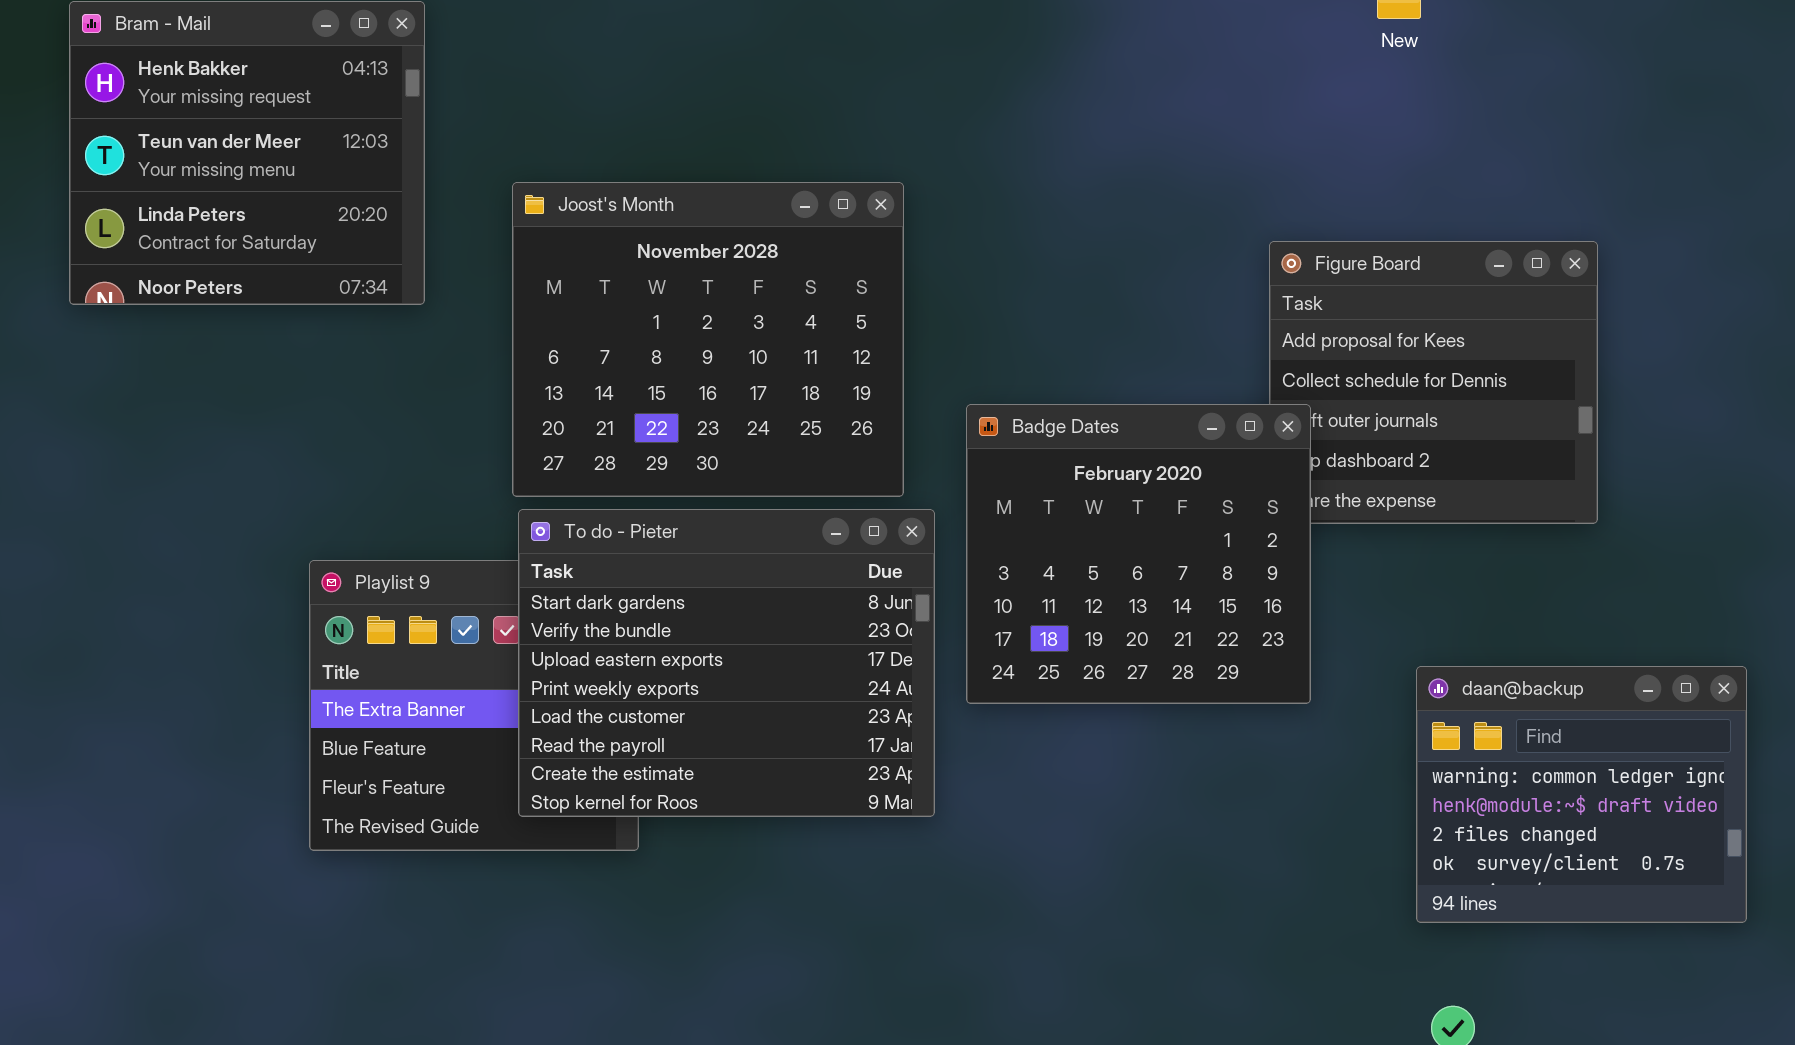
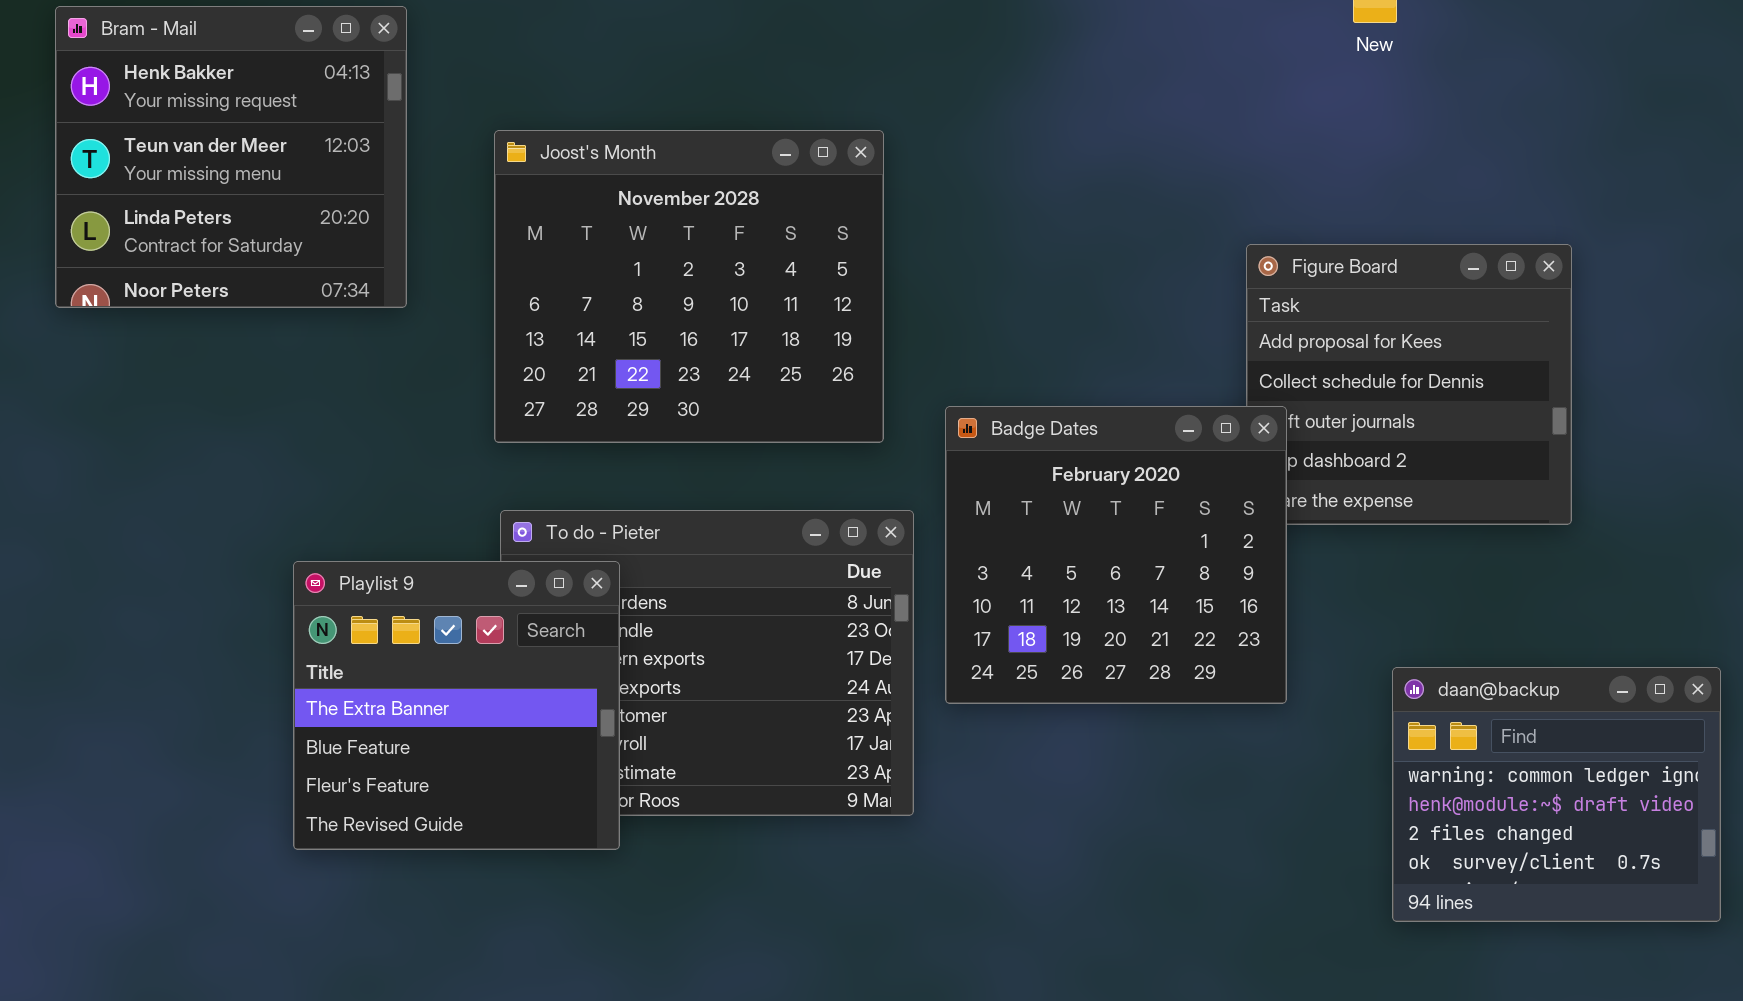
Joost's Month: [512,182,904,497] -> [494,130,884,443], moved
Playlist 9: [309,560,639,851] -> [293,561,620,850], raised

